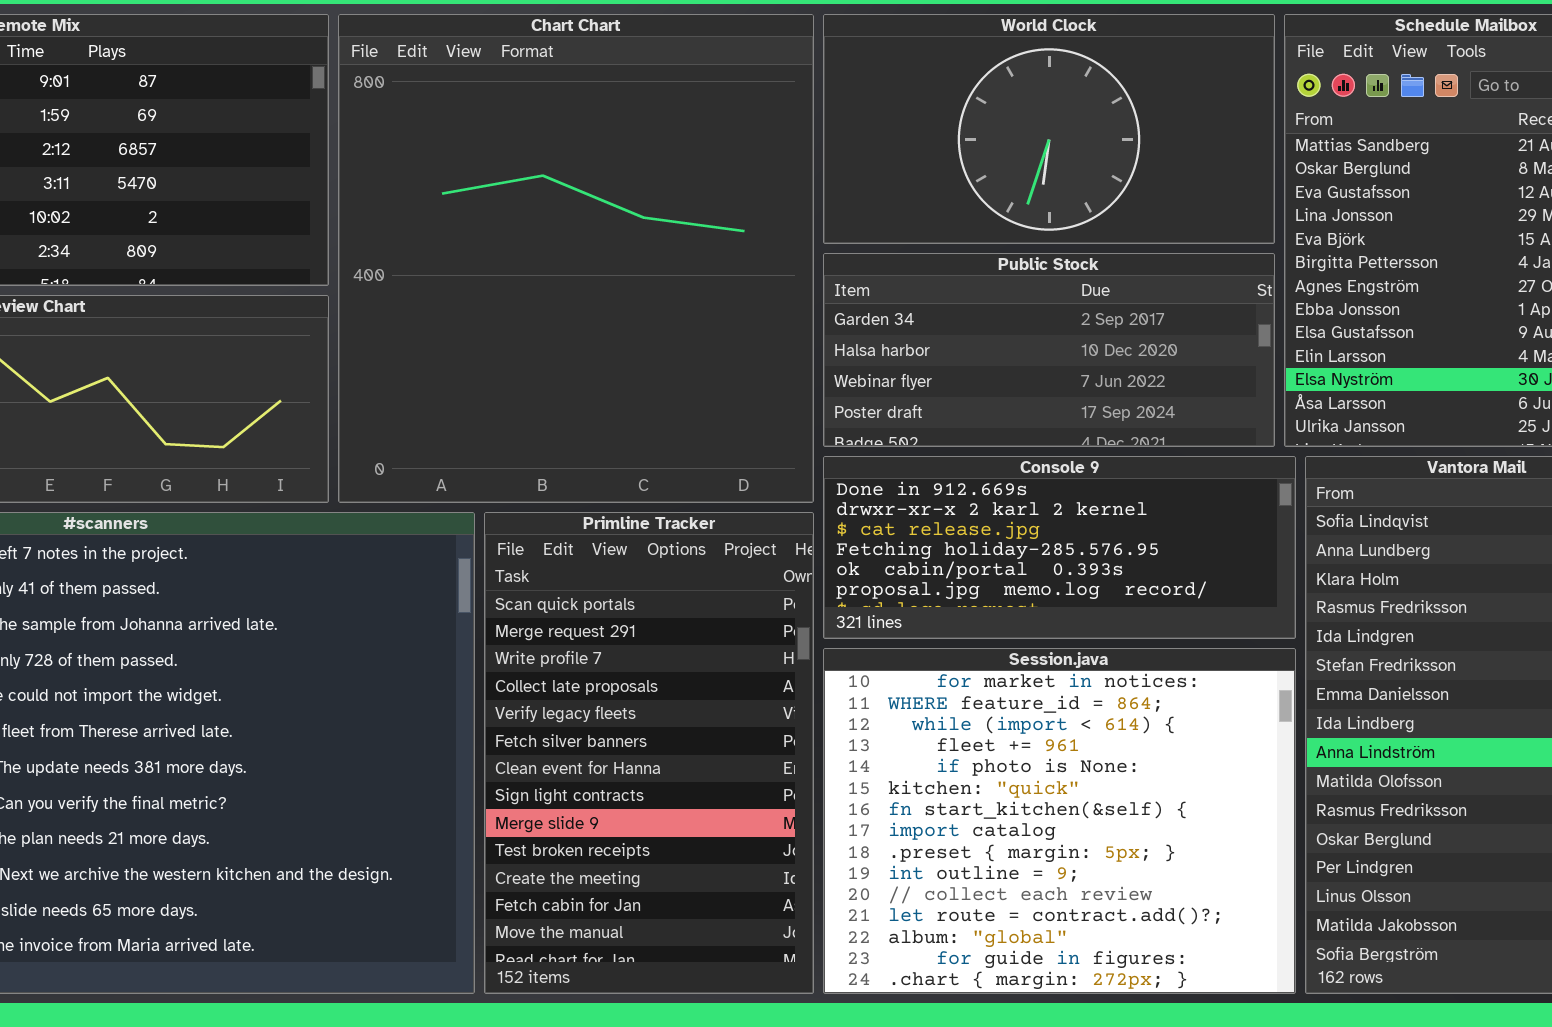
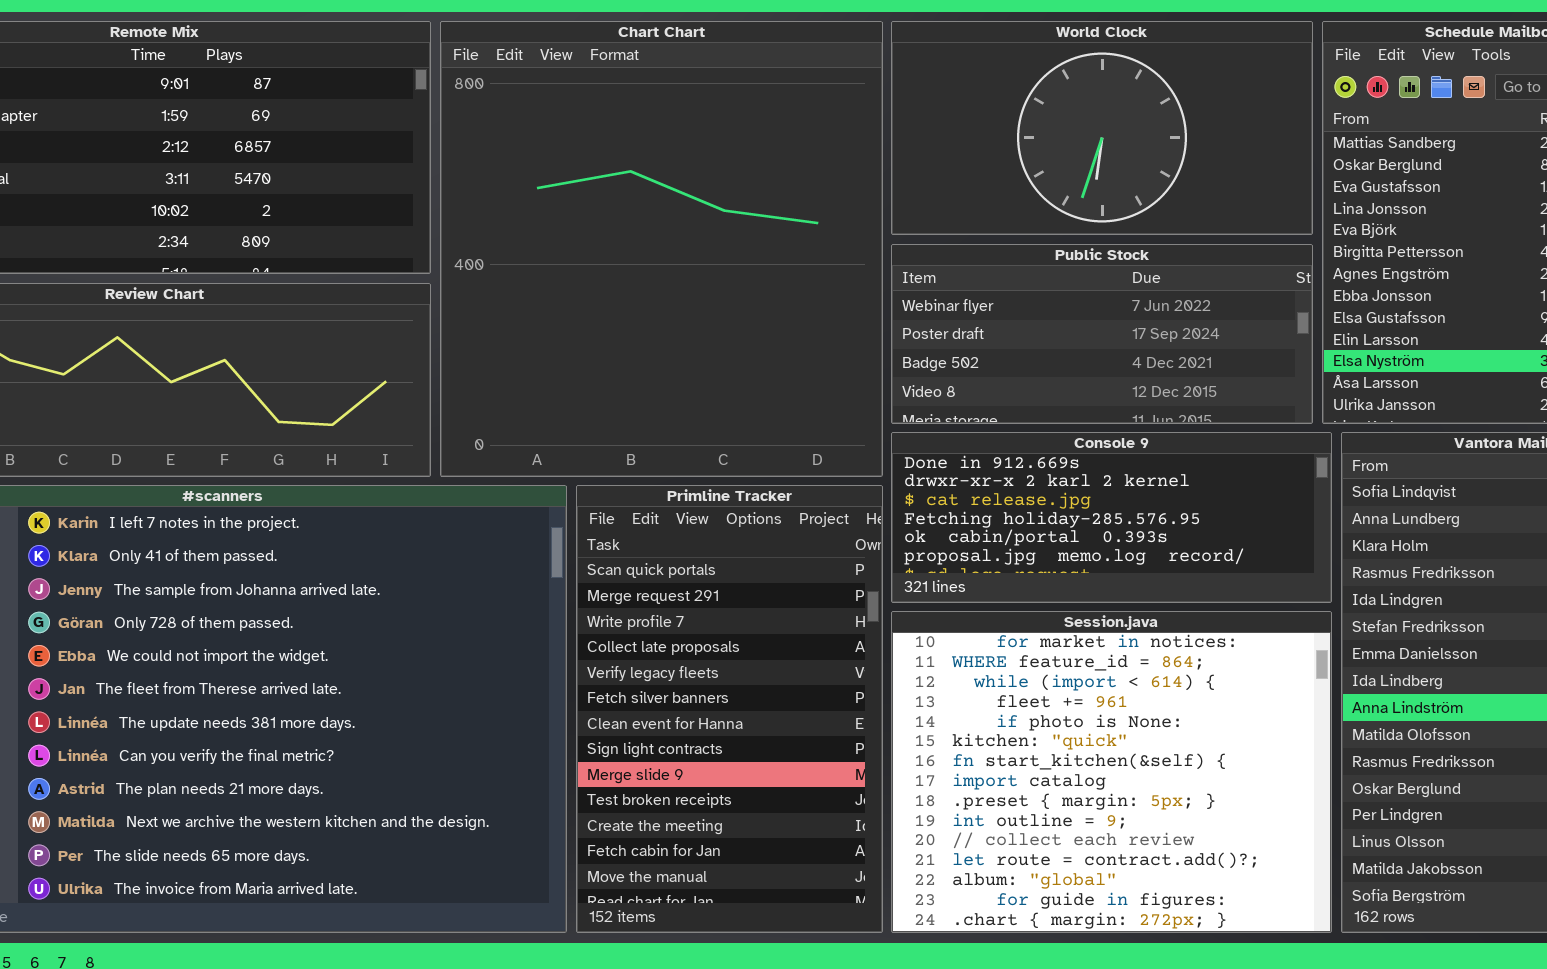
Public Stock: [823,253,1275,447] -> [891,244,1313,424], scrolled down 2 rows

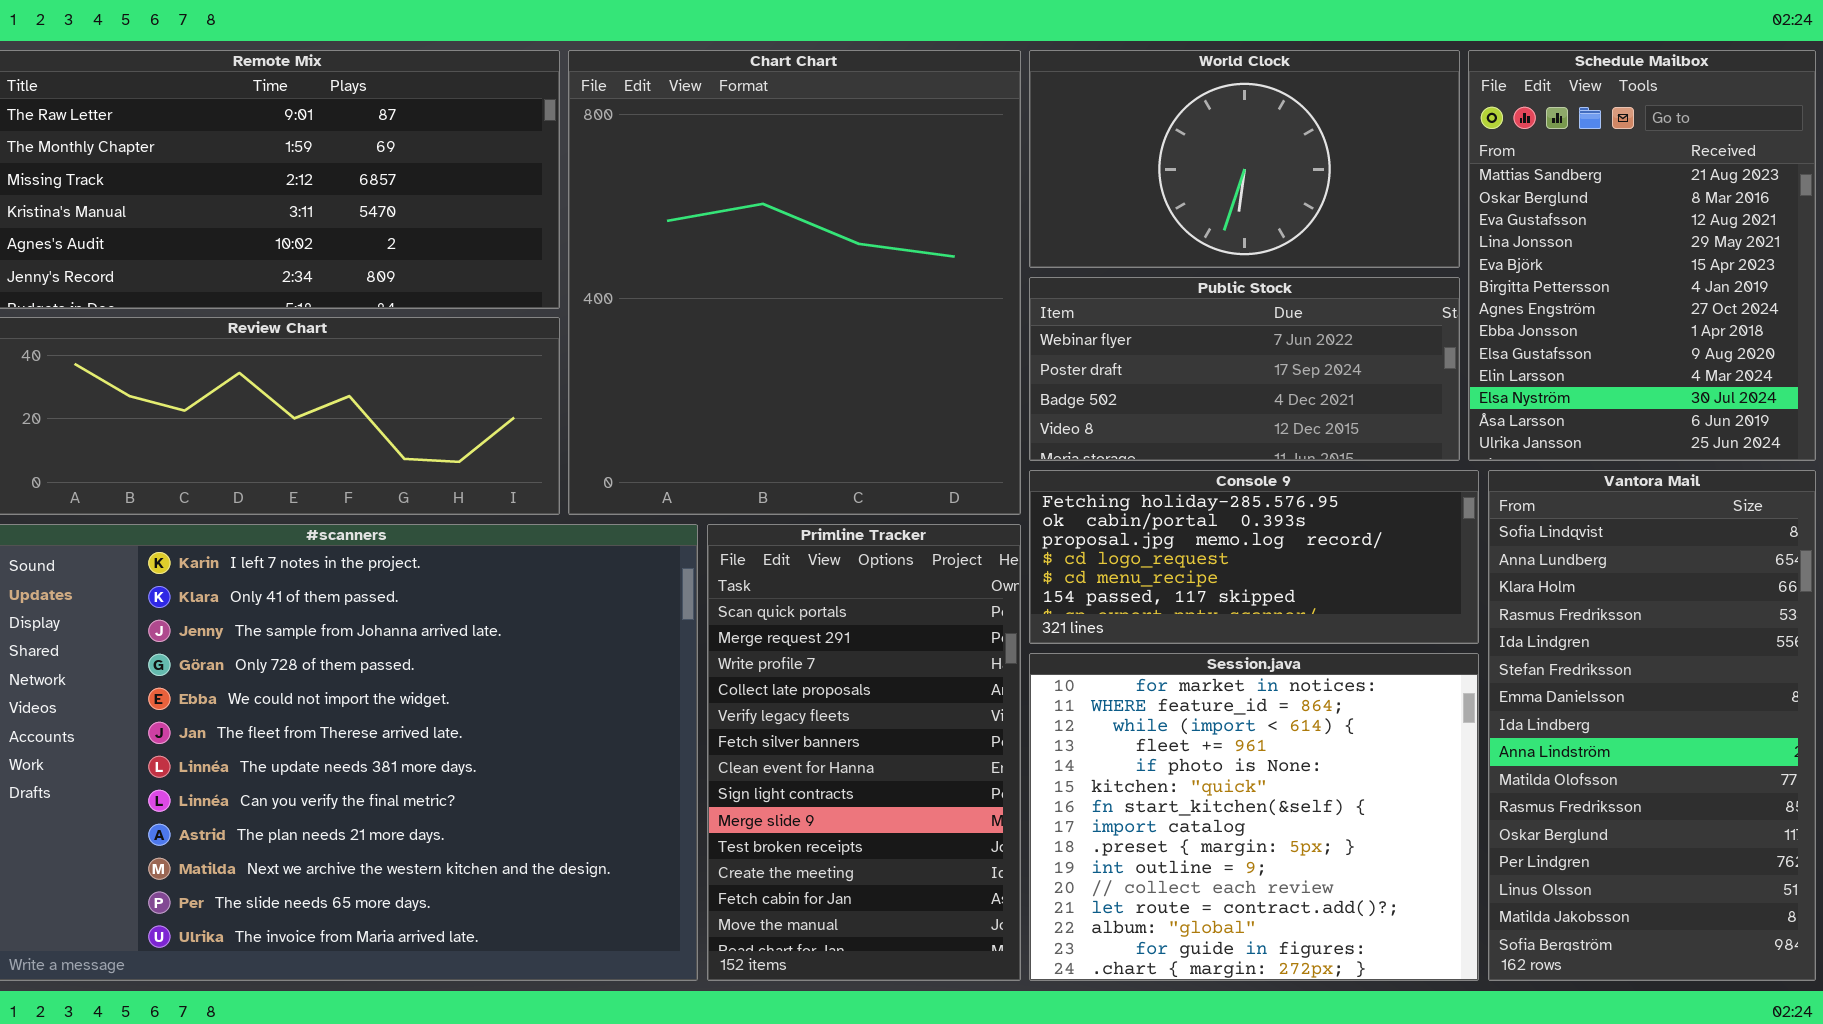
Console 9: [891,432,1332,603] -> [1029,470,1479,644], scrolled down 3 rows

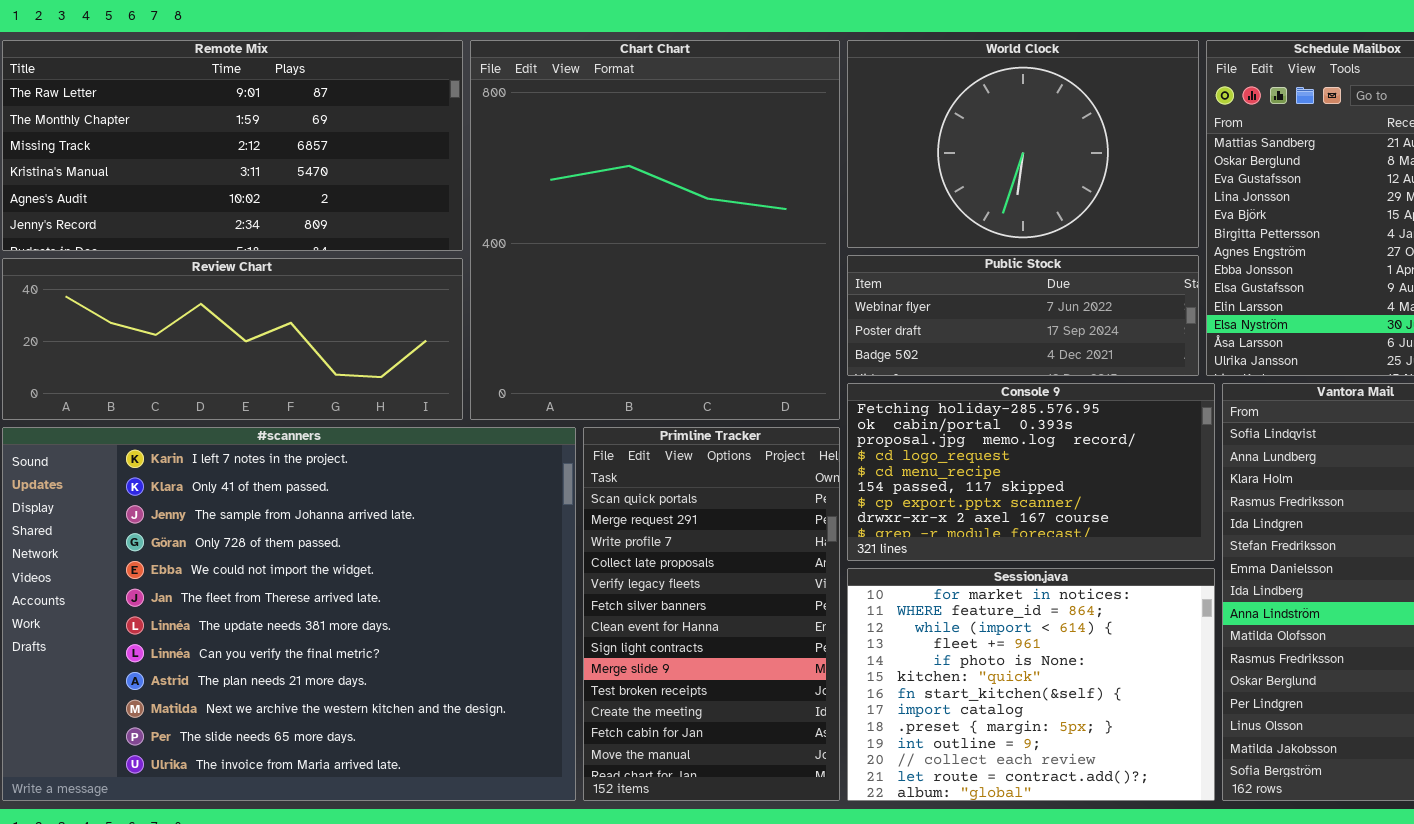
World Clock: [1029,50,1460,268] -> [847,40,1199,248], resized
Public Stock: [1029,277,1460,461] -> [847,255,1199,376], resized
Console 9: [1029,470,1479,644] -> [847,383,1215,561], resized
Session.java: [1029,653,1479,981] -> [847,568,1215,801], resized

